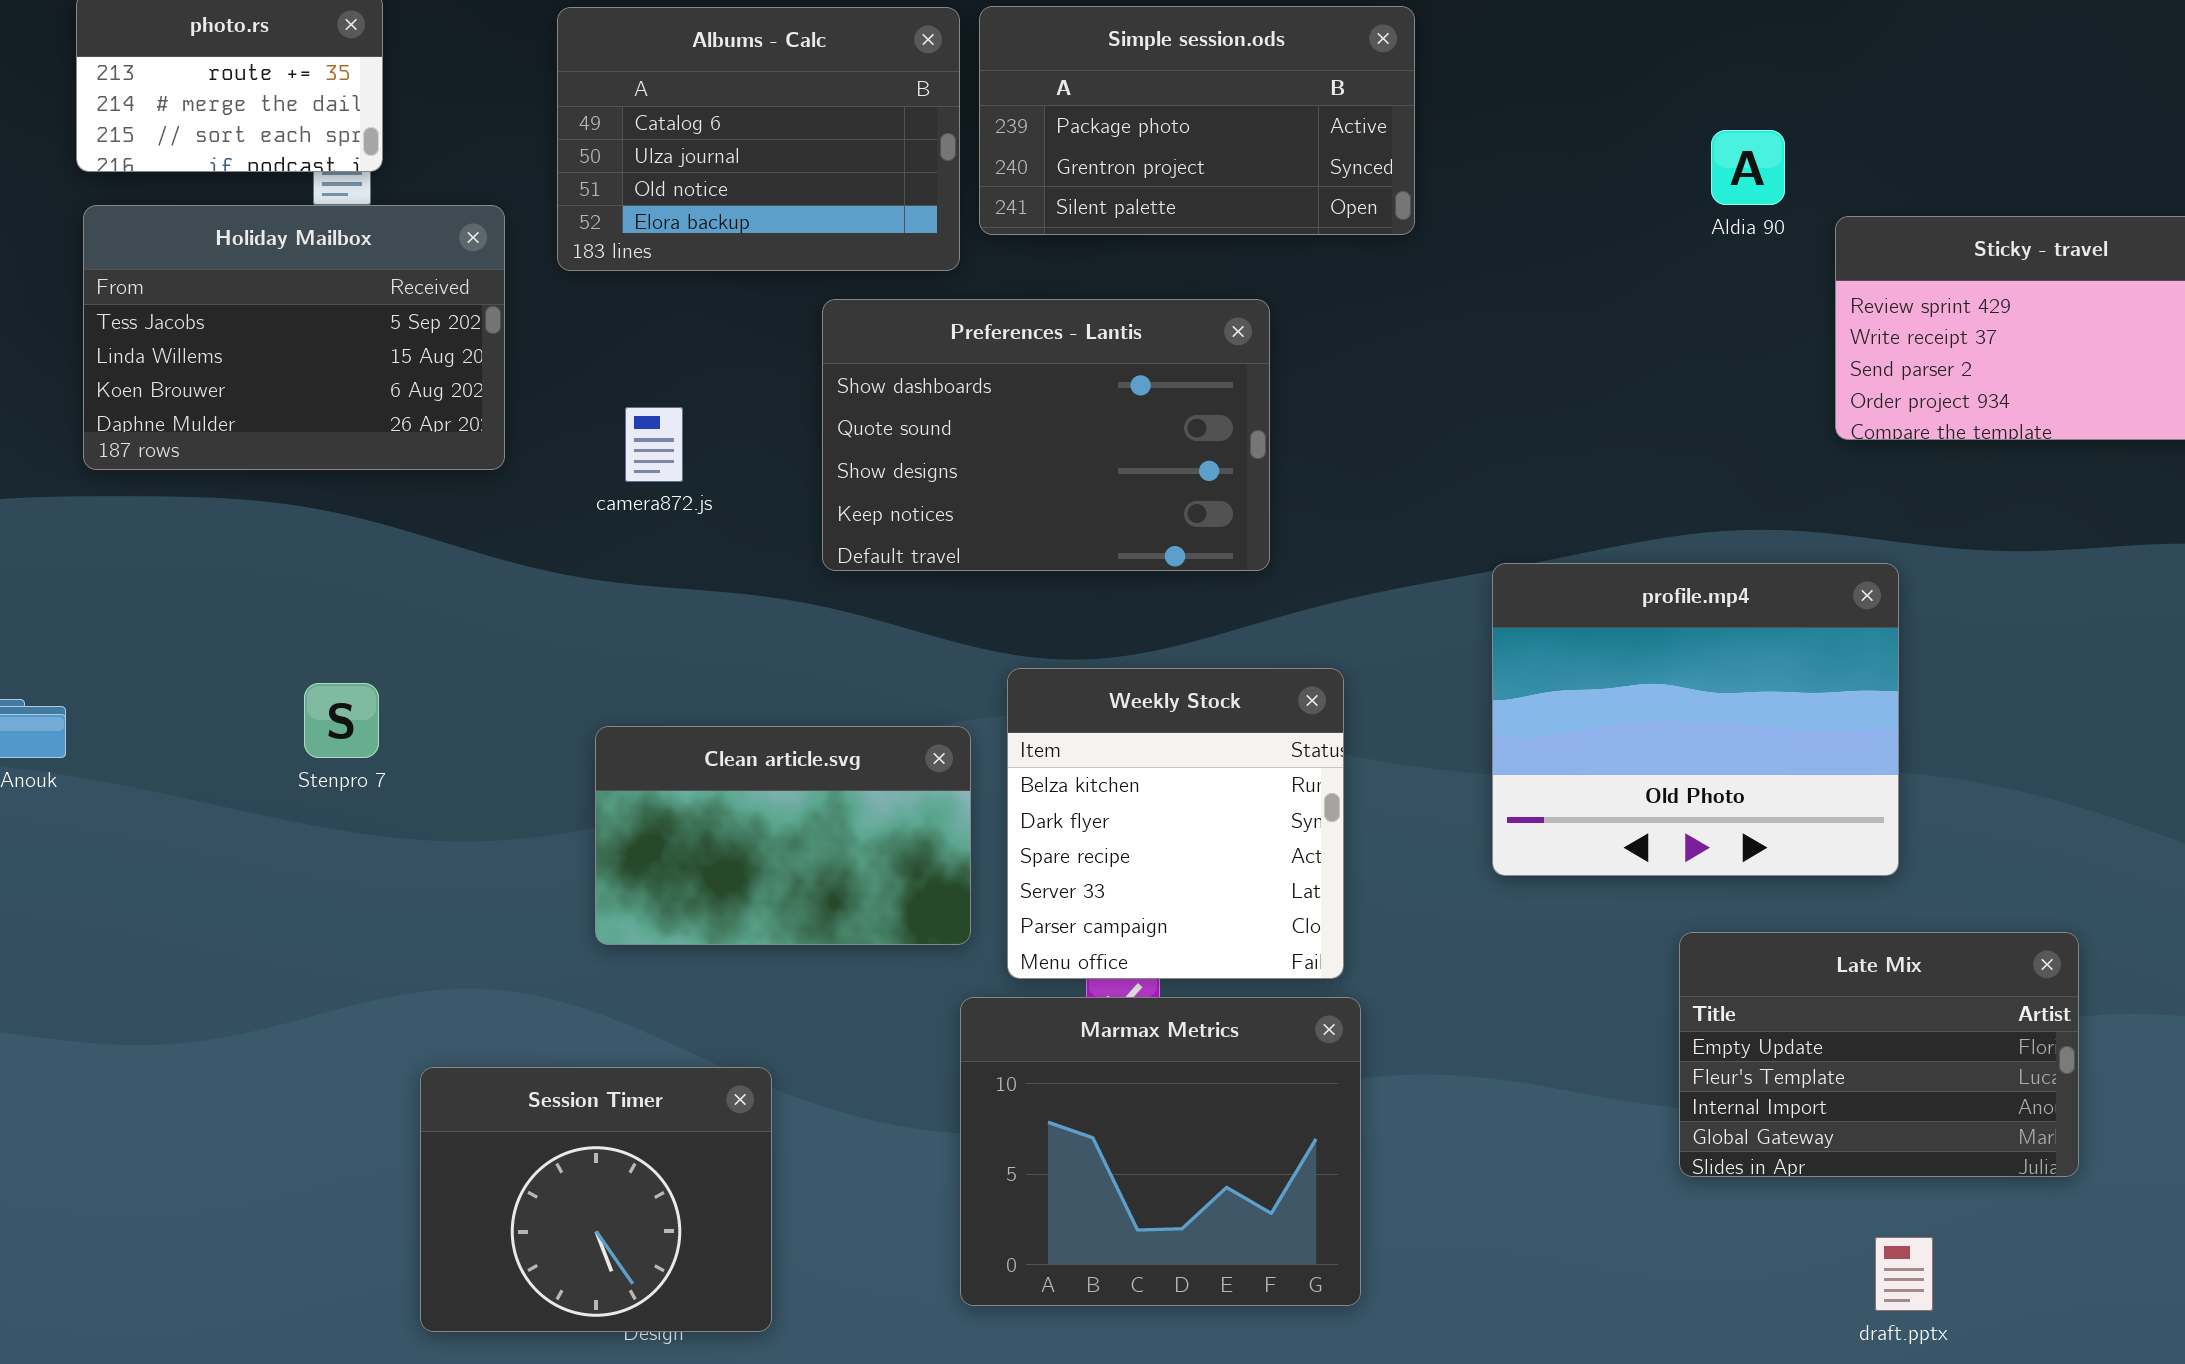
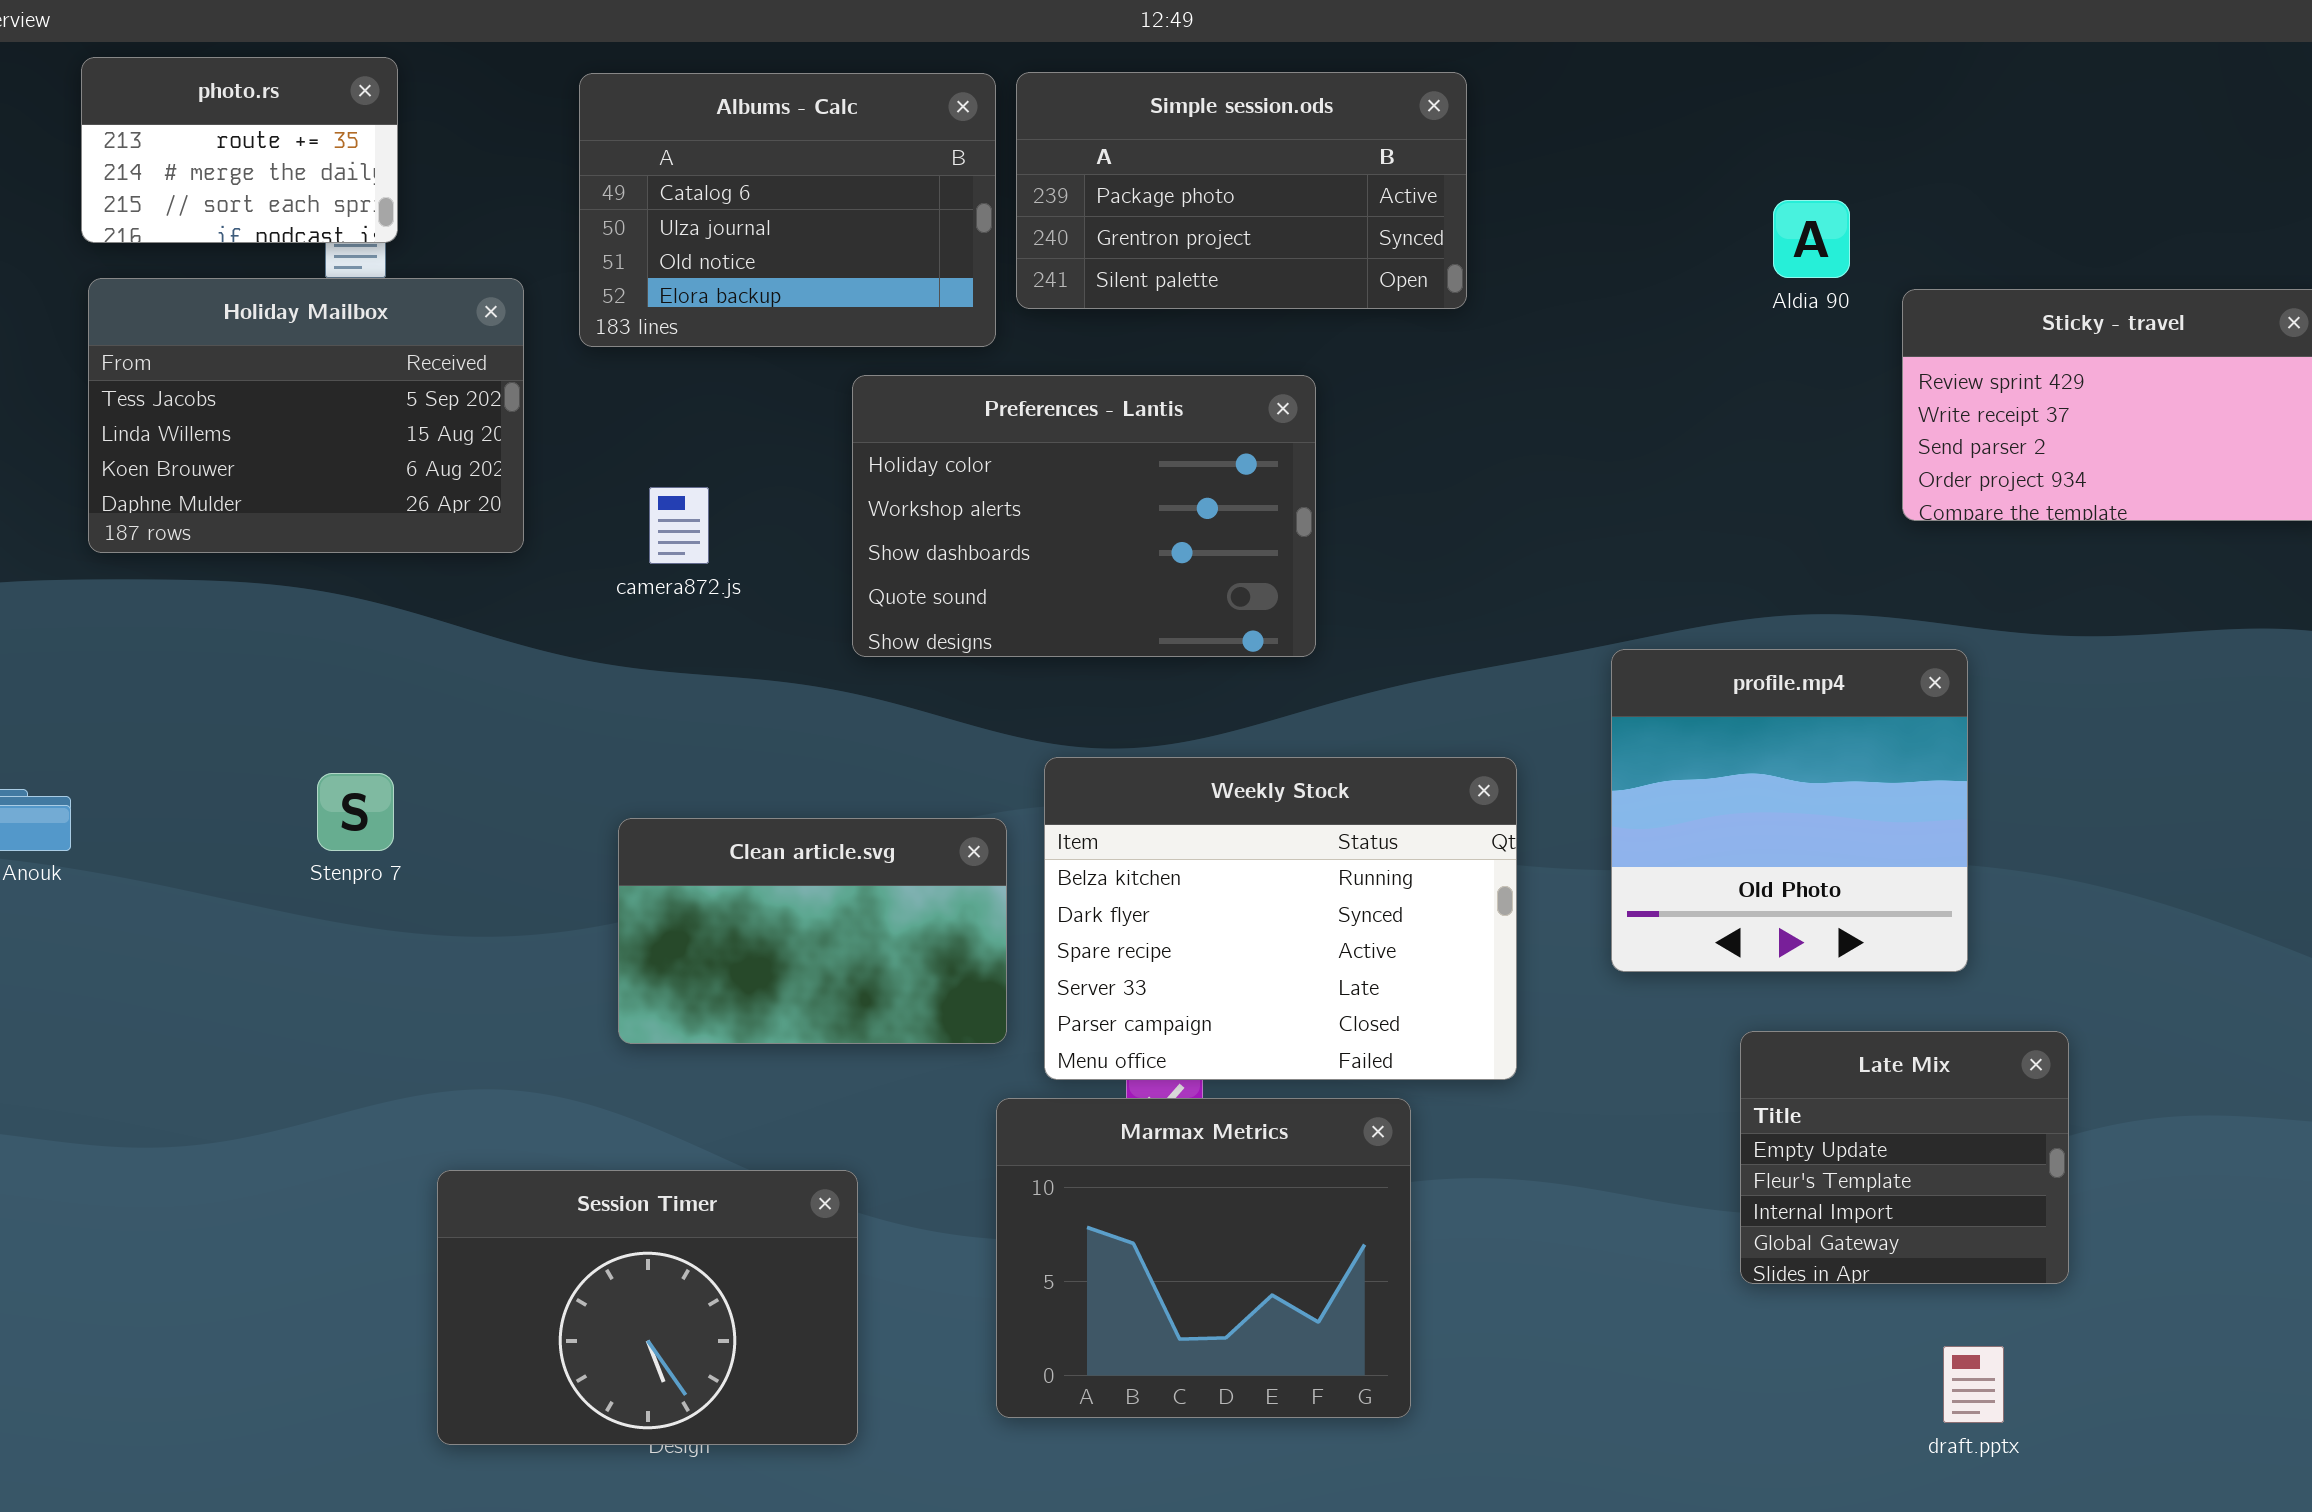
Preferences - Lantis: [822,299,1270,571] -> [852,375,1316,657], scrolled up 2 rows
profile.mp4: [1492,563,1899,876] -> [1611,649,1968,972], resized
Weekly Stock: [1007,668,1344,979] -> [1044,757,1517,1080], resized
Late Mix: [1679,932,2079,1177] -> [1740,1031,2069,1284], resized
Session Timer: [420,1067,772,1332] -> [437,1170,858,1445], resized

